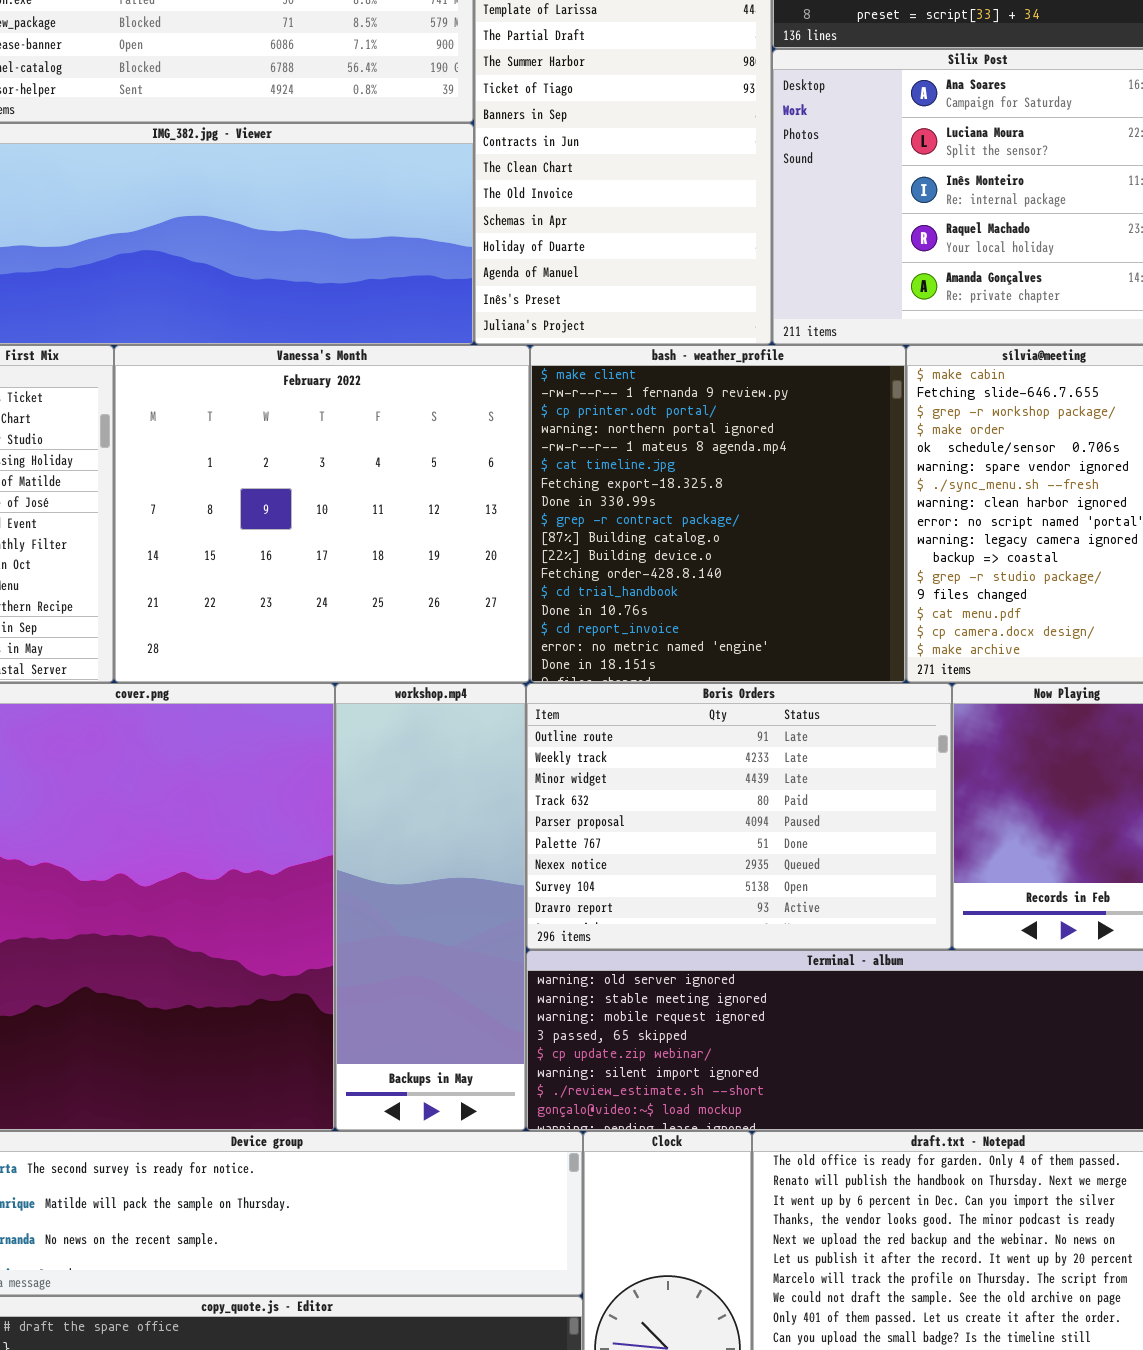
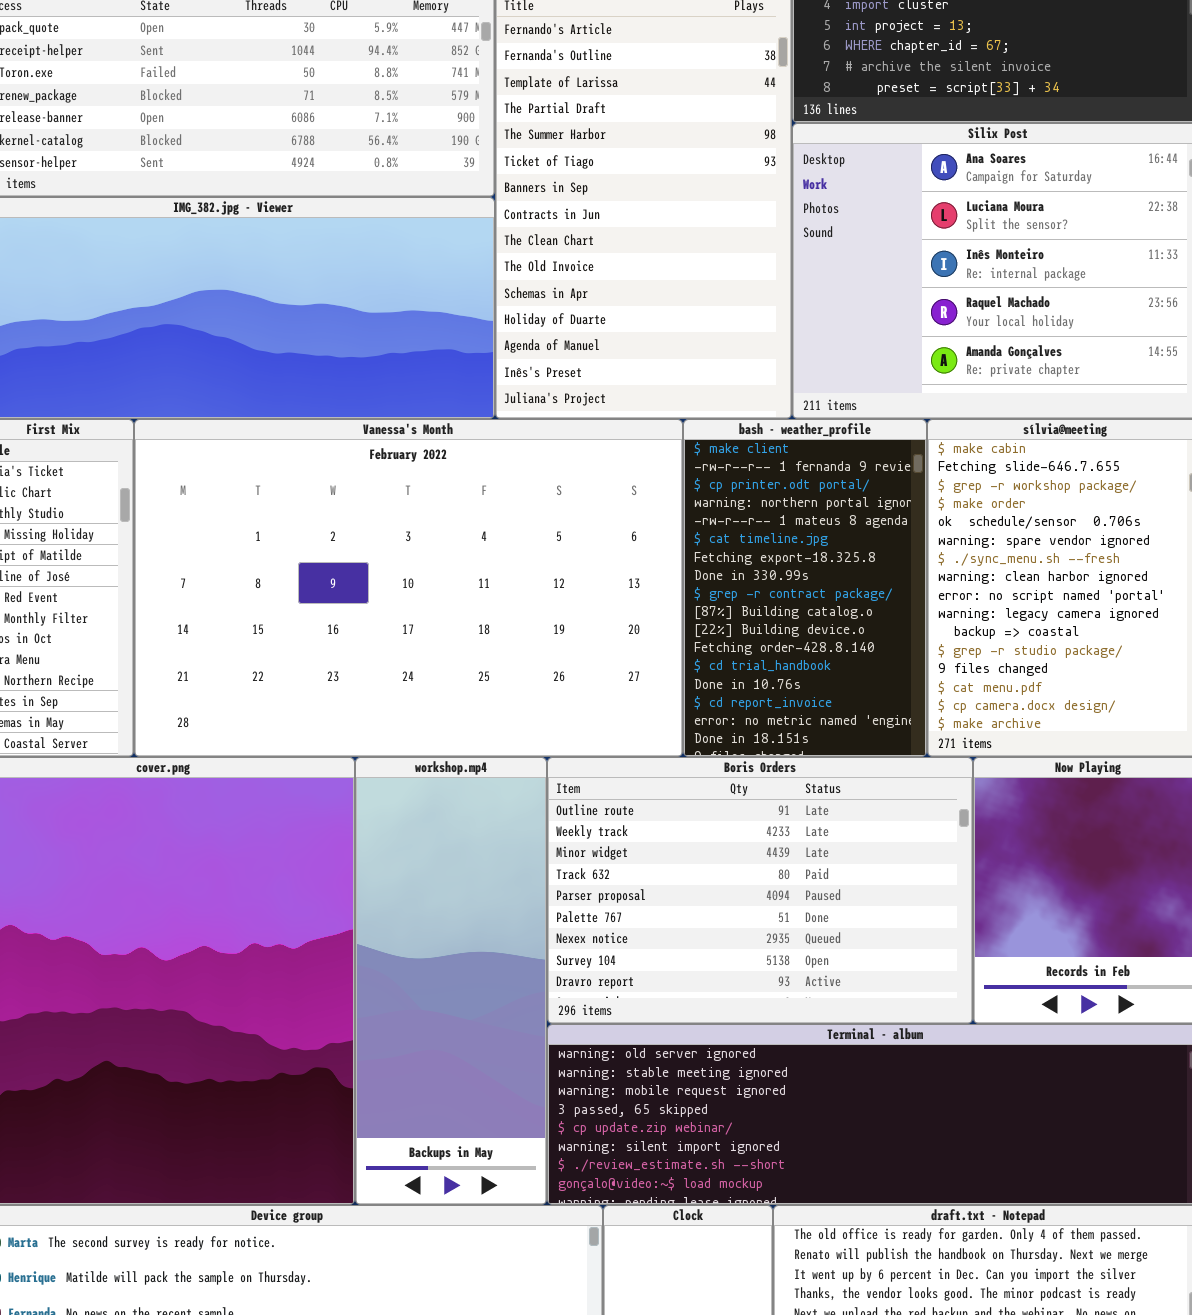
Vanessa's Month: [114,345,530,683] -> [134,419,683,757], resized
bash - weather_profile: [530,345,906,683] -> [683,419,927,757], resized

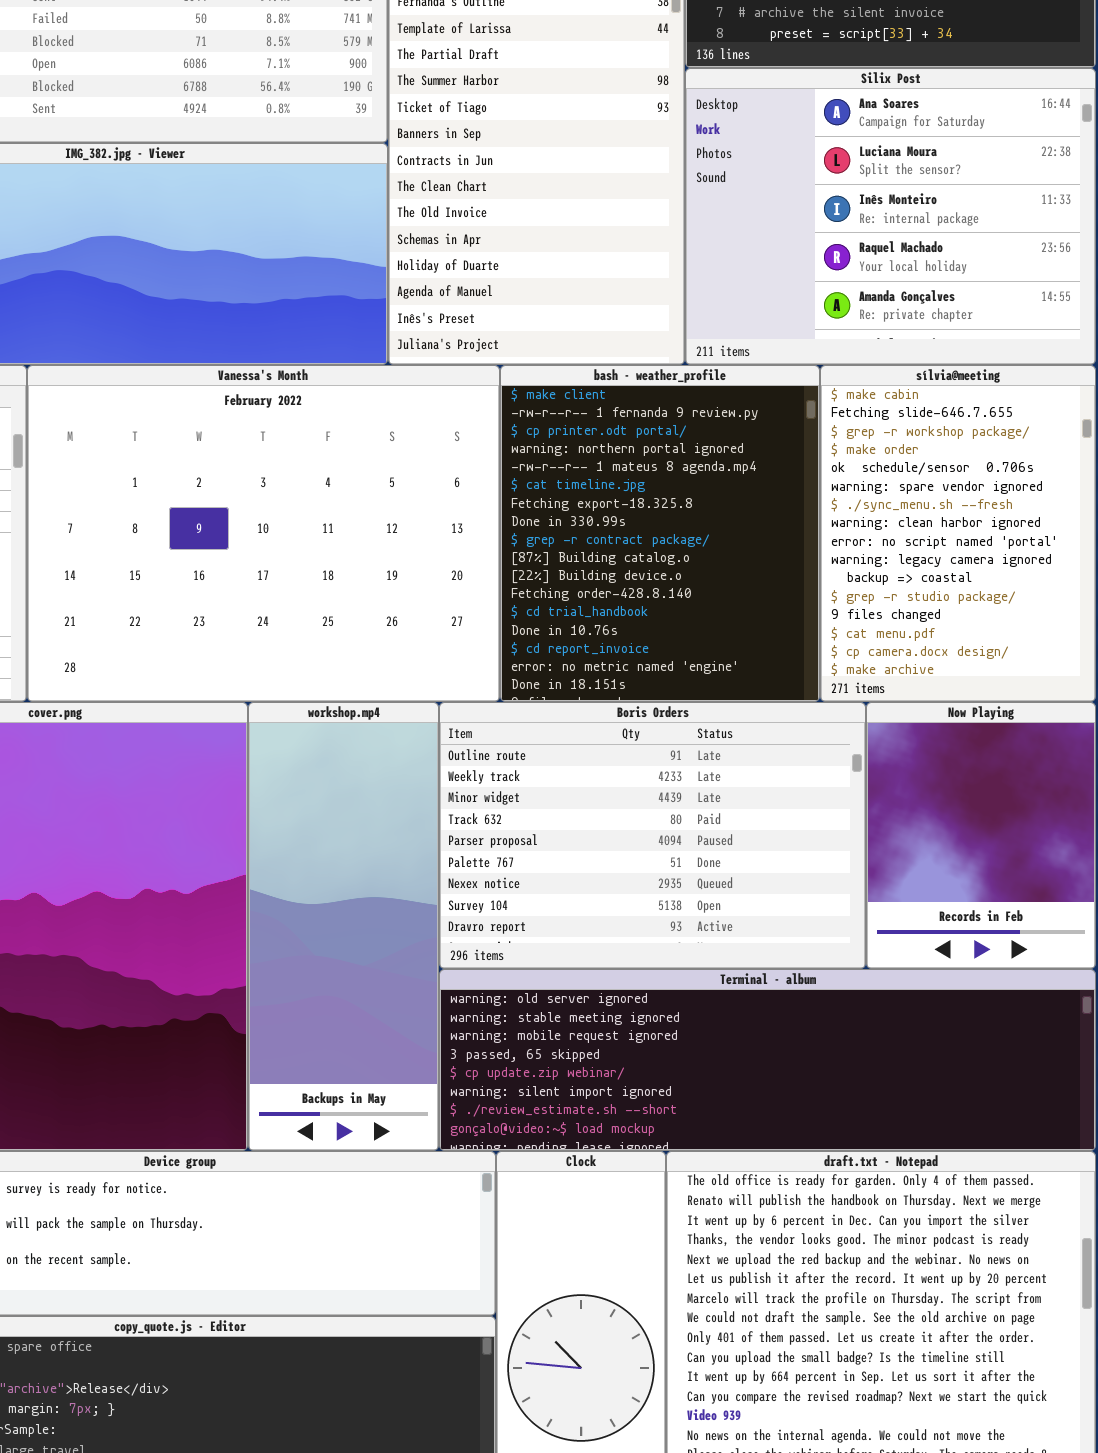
Vanessa's Month: [134,419,683,757] -> [27,365,500,702], resized
bash - weather_profile: [683,419,927,757] -> [500,365,820,702], resized

